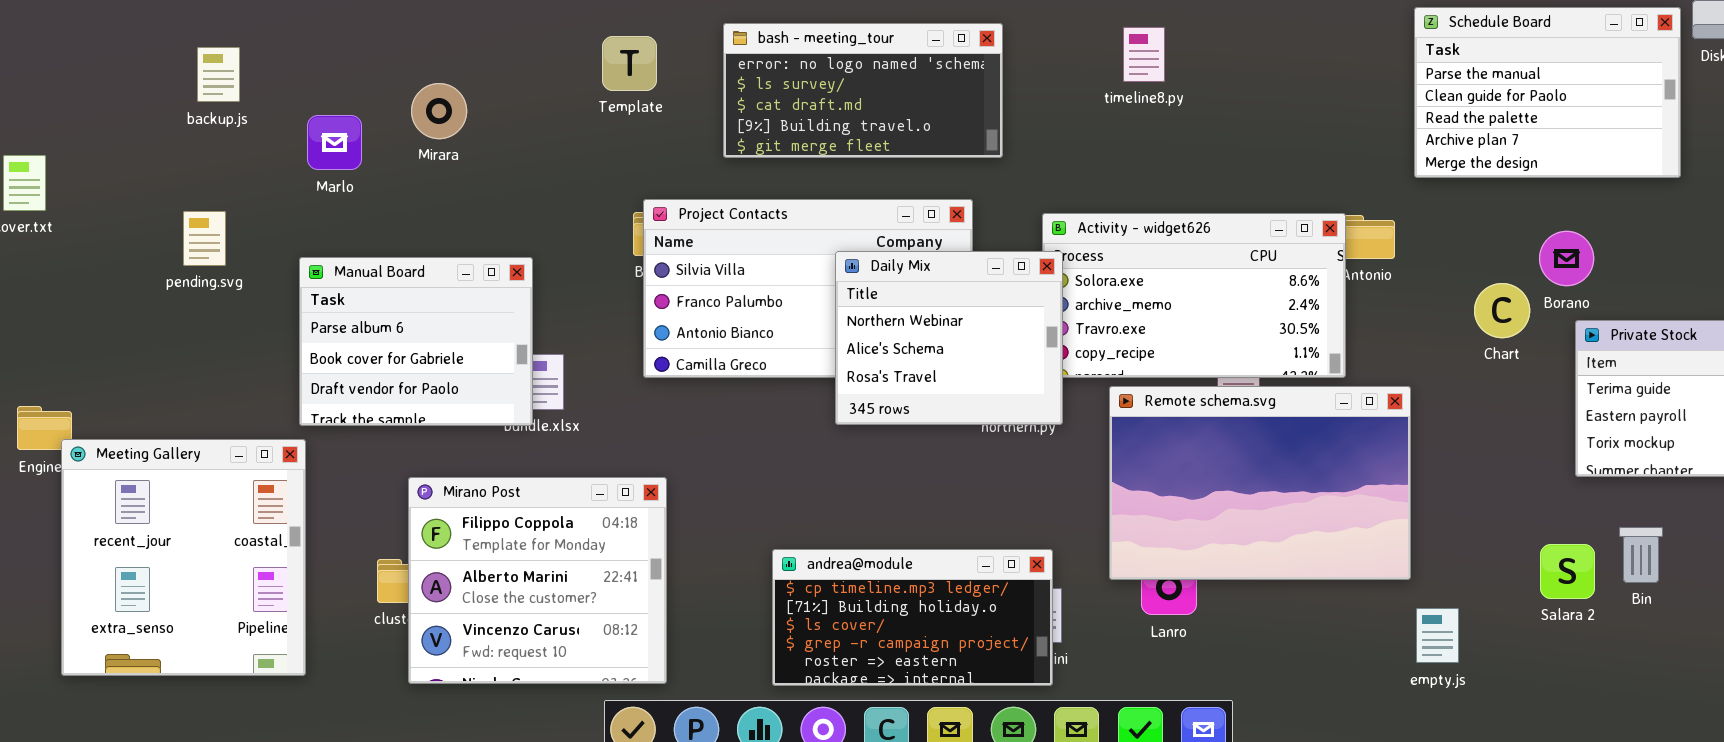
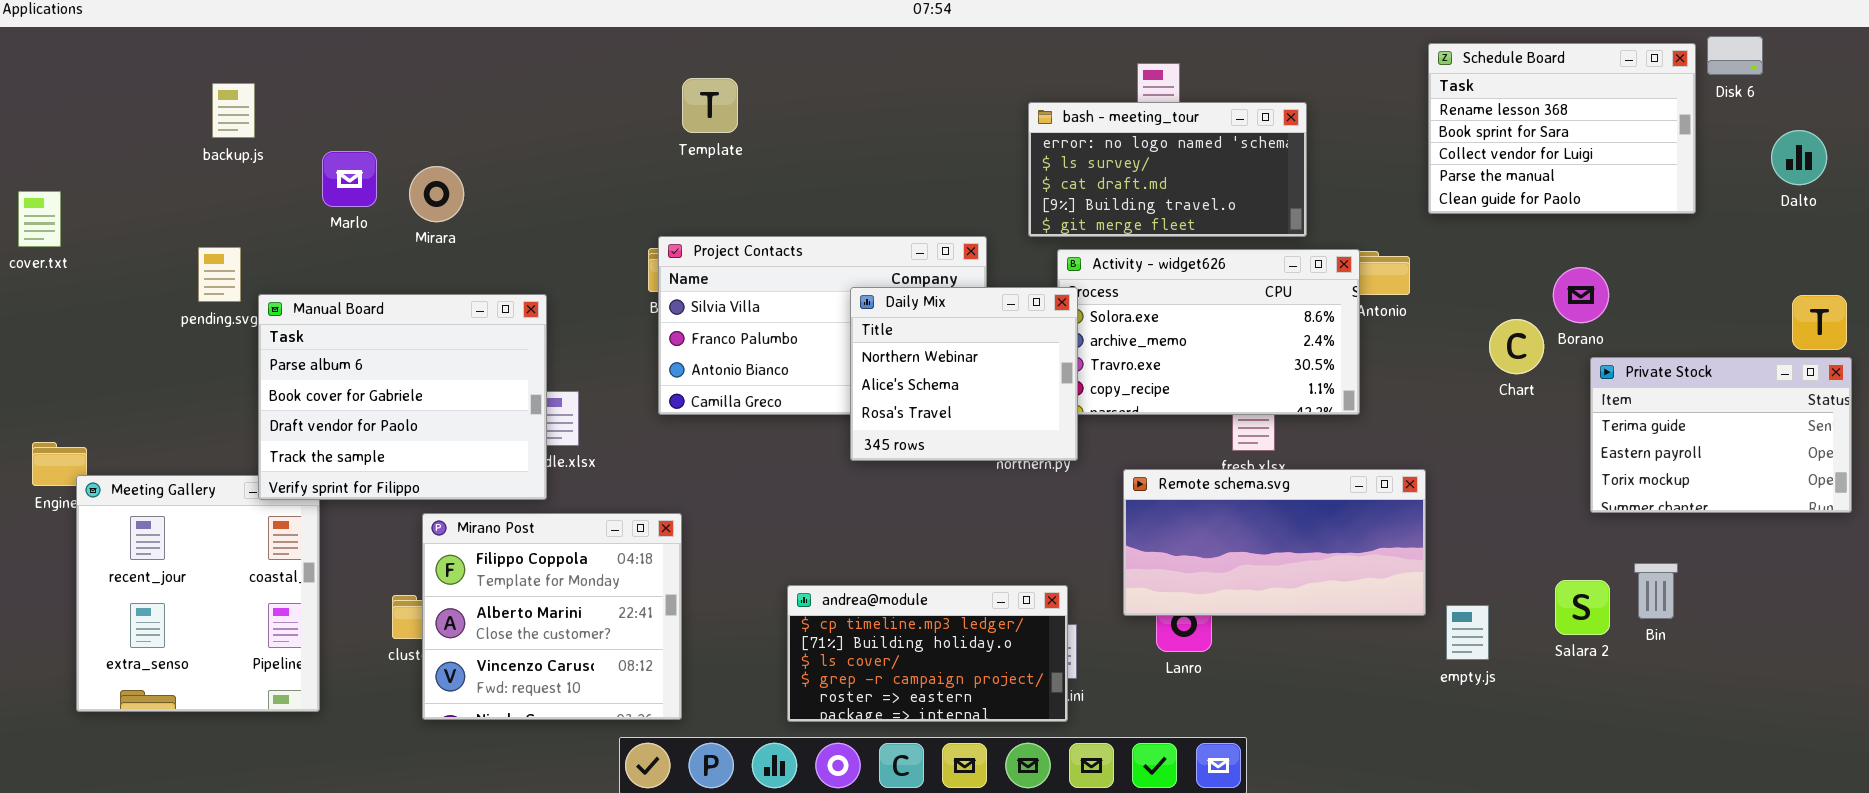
Schedule Board: [1414,7,1681,178] -> [1428,43,1696,214], scrolled up 3 rows
bash - meeting_tour: [723,23,1003,158] -> [1028,102,1307,237], moved
Template: [602,36,657,91] -> [682,78,738,133], moved
Mirara: [411,83,467,139] -> [409,166,464,222], moved
Manual Board: [299,257,533,426] -> [258,294,547,500], resized
Remote schema.svg: [1109,386,1411,580] -> [1123,469,1426,616], resized
empty.js: [1416,608,1459,663] -> [1446,605,1489,660], moved

